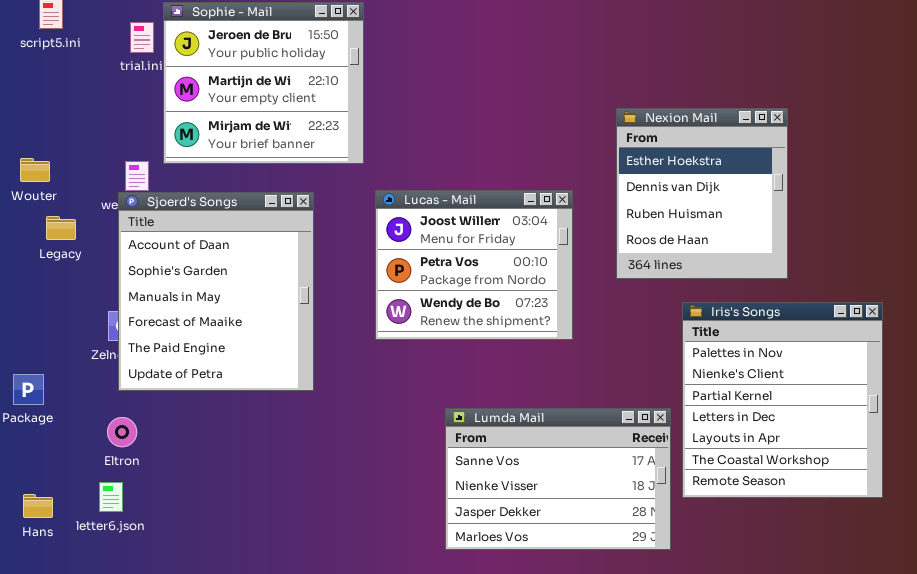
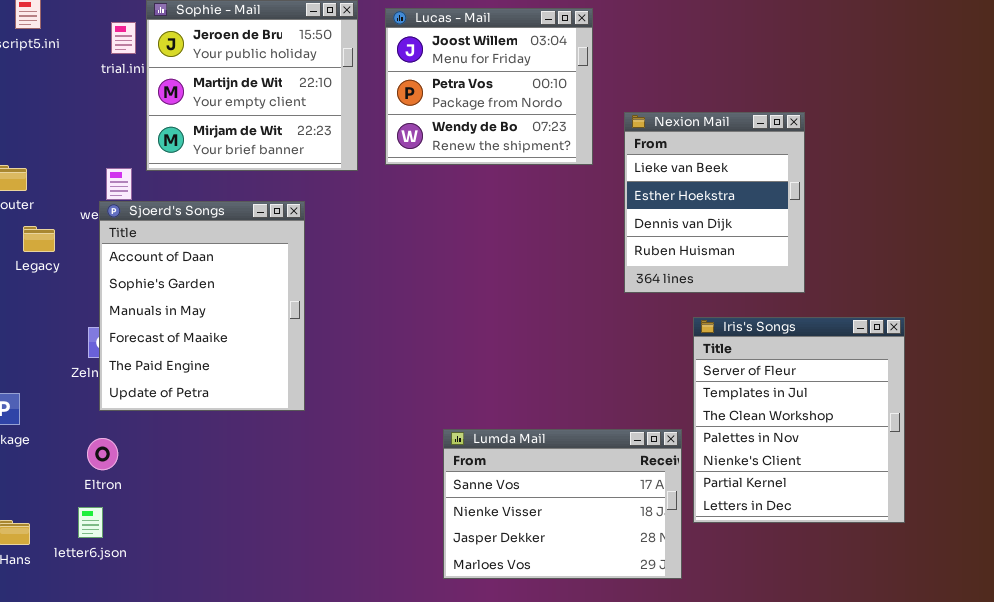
Nexion Mail: [616,108,788,279] -> [624,112,805,293], scrolled up 1 row
Lucas - Mail: [375,190,573,340] -> [385,8,593,165], moved
Iris's Songs: [682,302,883,498] -> [693,317,905,523], scrolled up 3 rows

